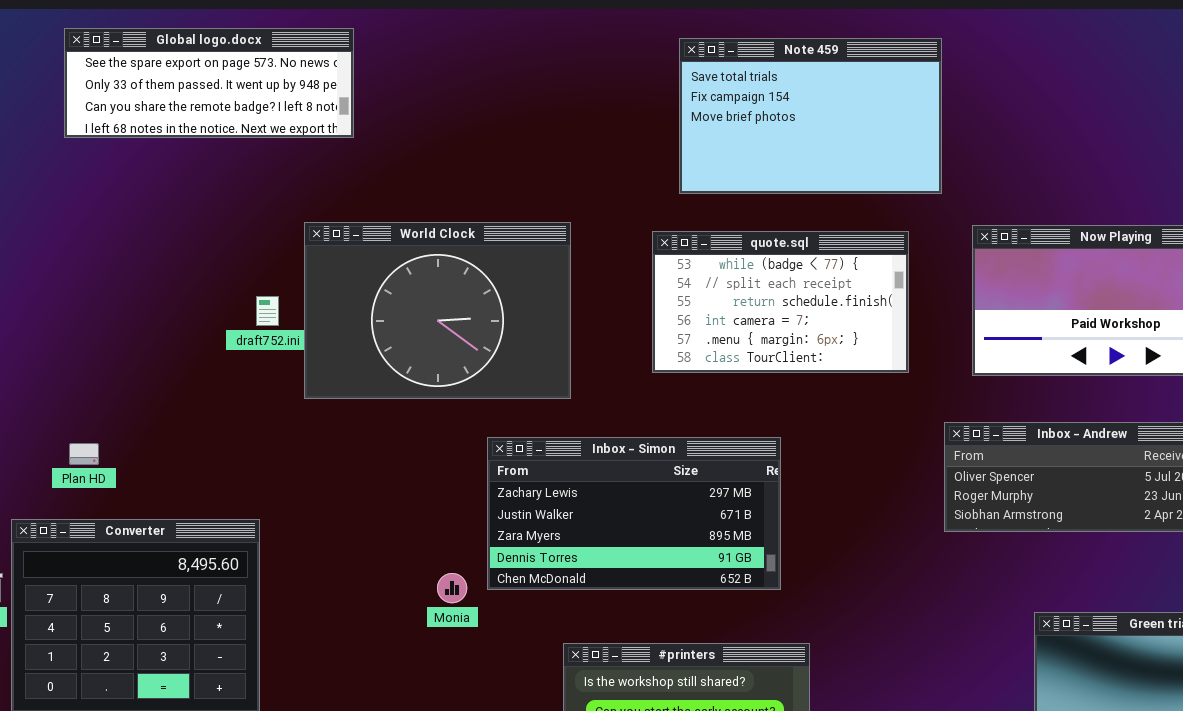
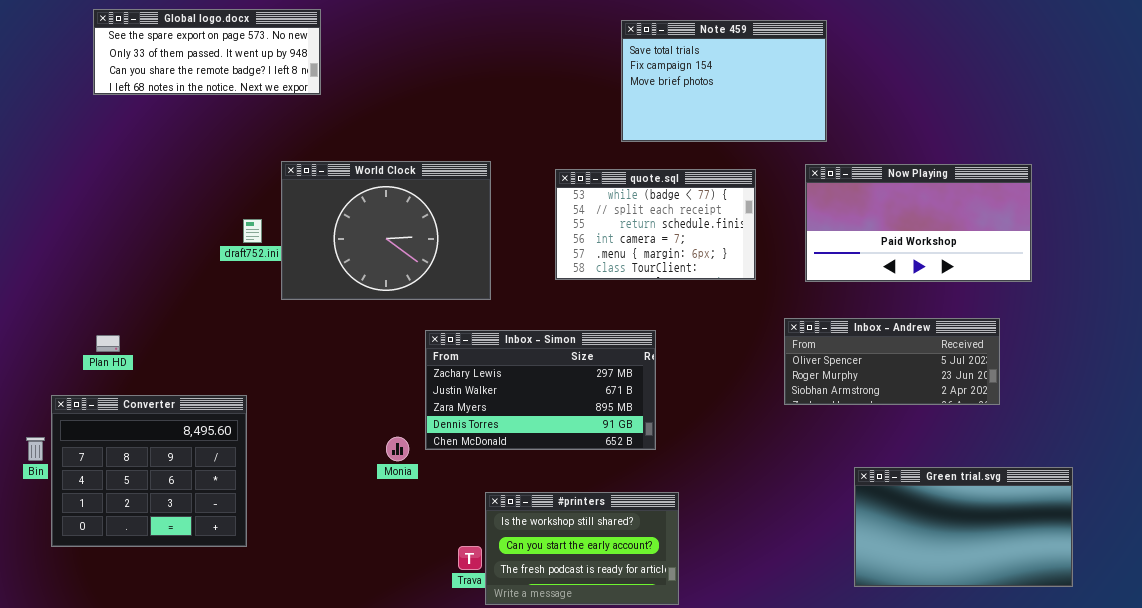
Note 459: [679,38,942,194] -> [621,20,827,142], moved

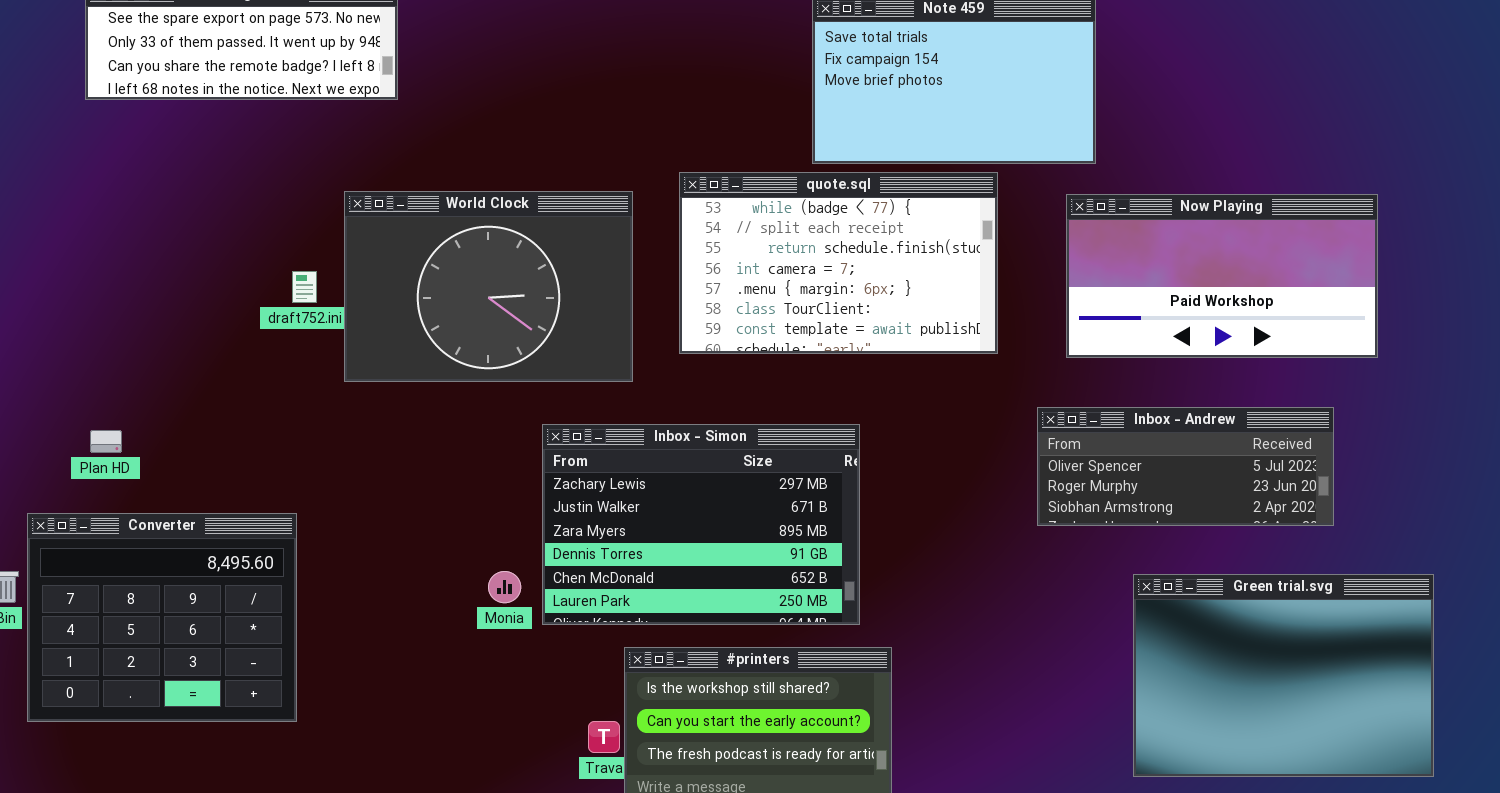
quote.sql: [555,169,756,280] -> [679,172,998,354], resized
Inbox - Simon: [425,330,656,450] -> [542,424,860,625], resized
Green trial.svg: [854,467,1073,587] -> [1133,574,1434,777], resized

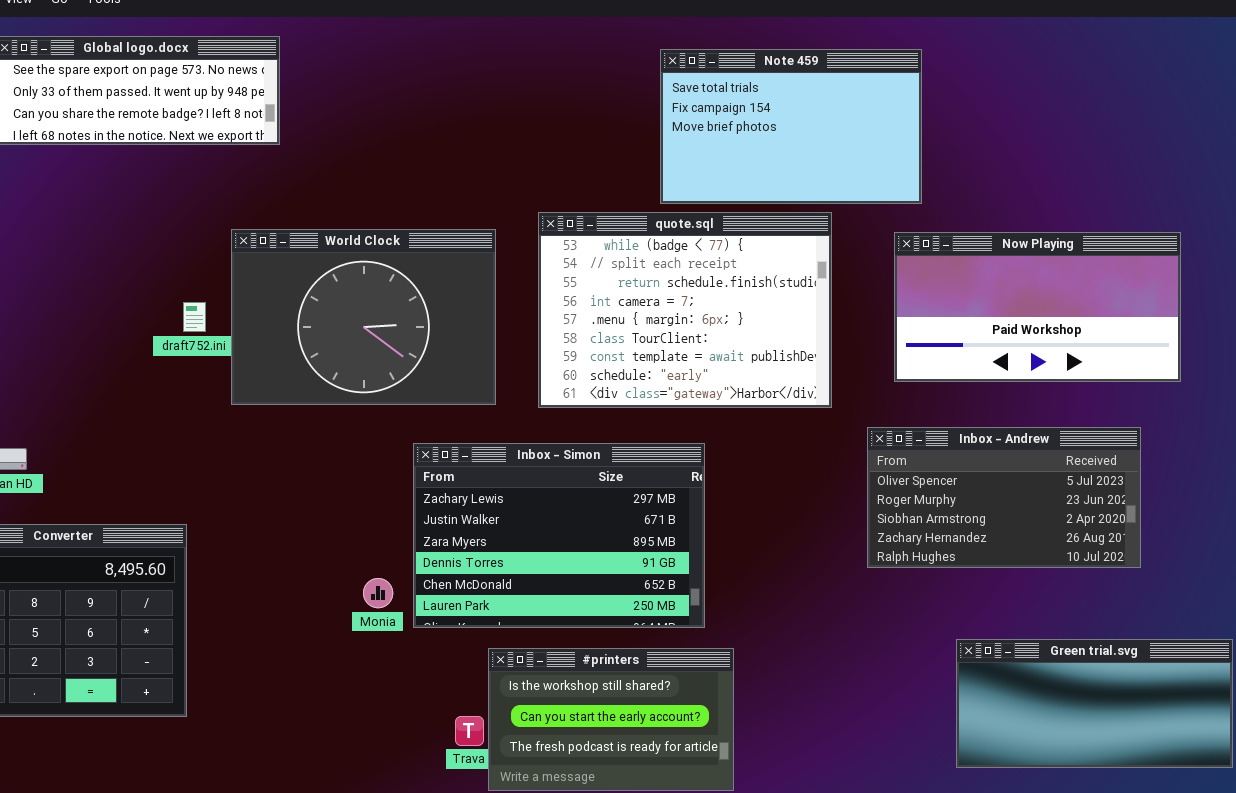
quote.sql: [679,172,998,354] -> [538,212,832,408], resized
Inbox - Andrew: [1037,407,1334,526] -> [867,427,1141,568], resized
Green trial.svg: [1133,574,1434,777] -> [956,639,1233,768], resized

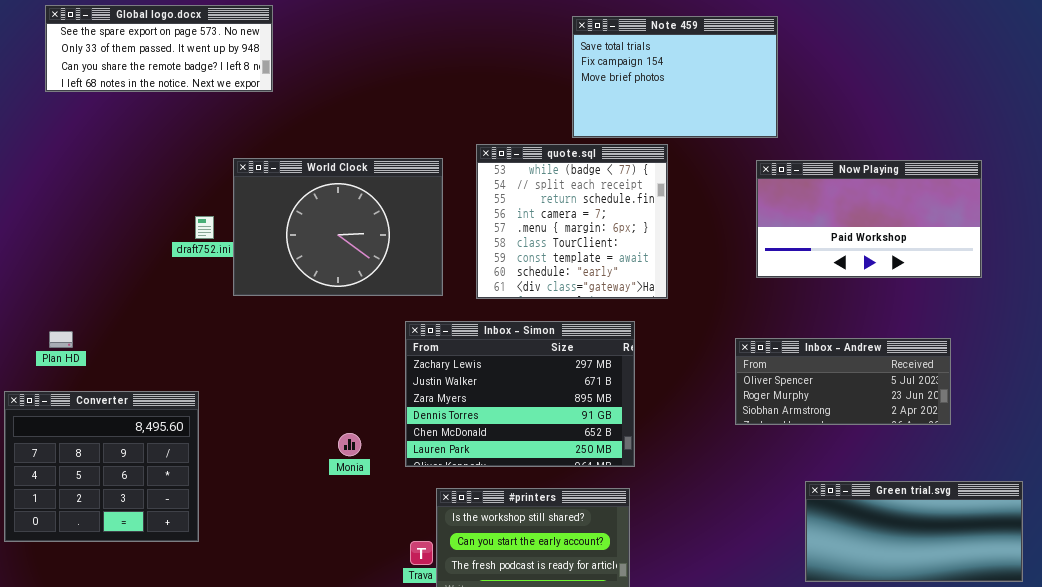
quote.sql: [538,212,832,408] -> [476,144,668,299], resized
Inbox - Andrew: [867,427,1141,568] -> [735,338,951,425], resized
Inbox - Simon: [413,443,705,628] -> [405,321,635,467], moved

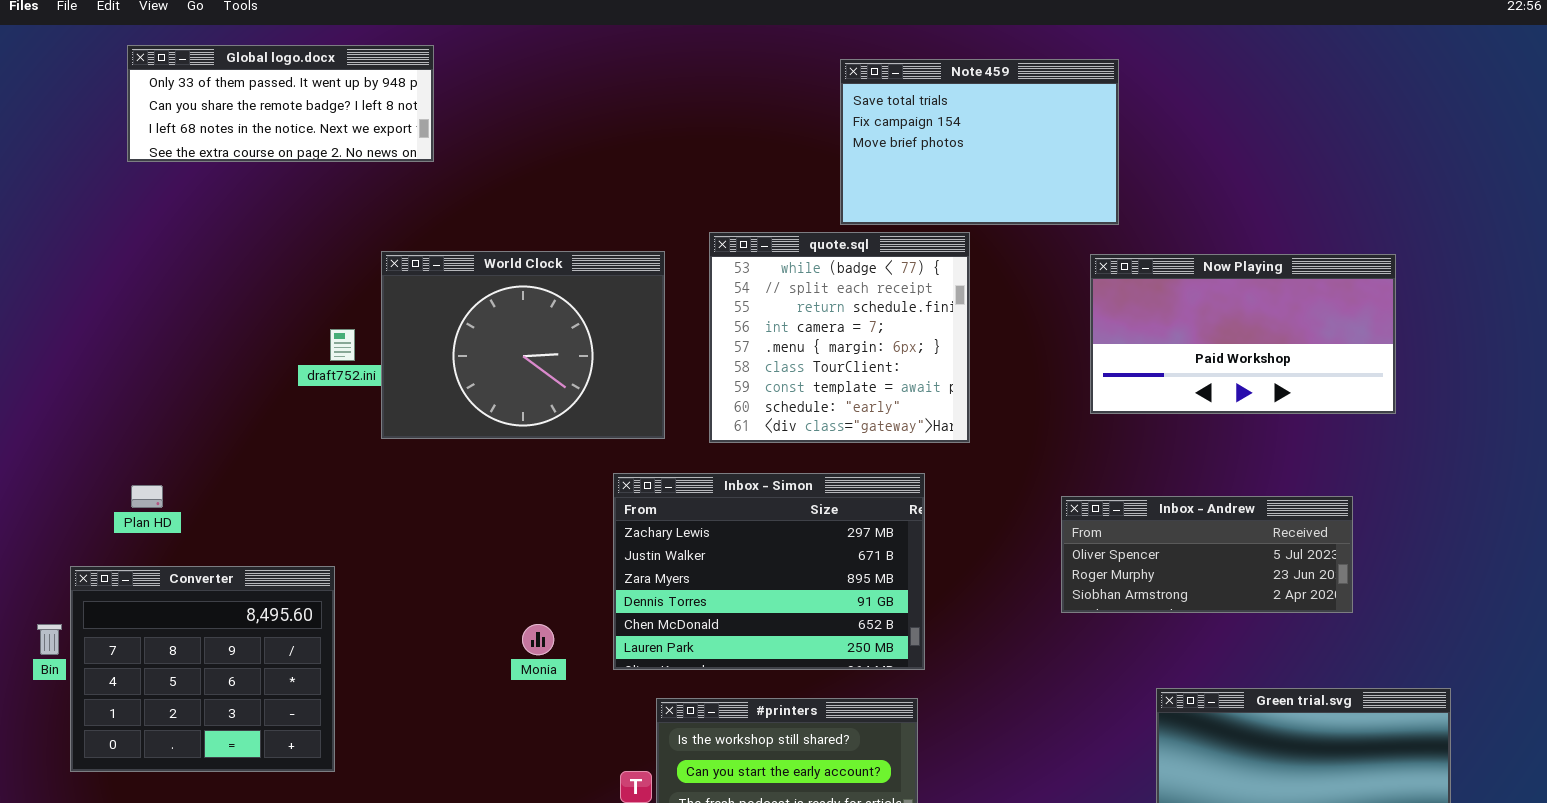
Global logo.docx: [45,5,273,92] -> [127,45,434,162], scrolled down 1 row

